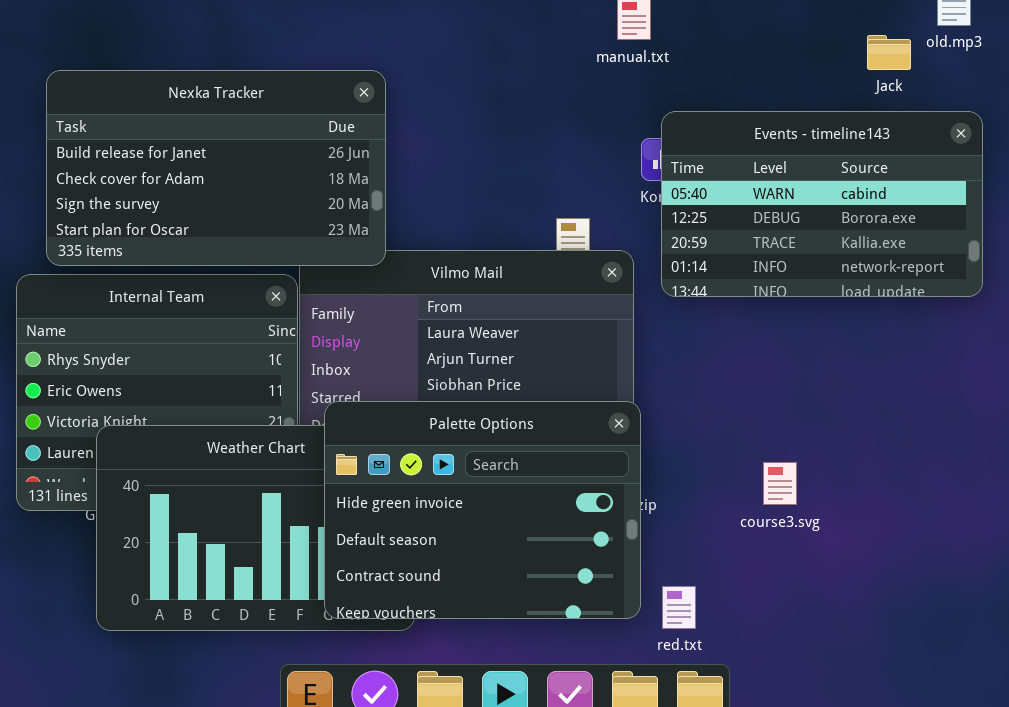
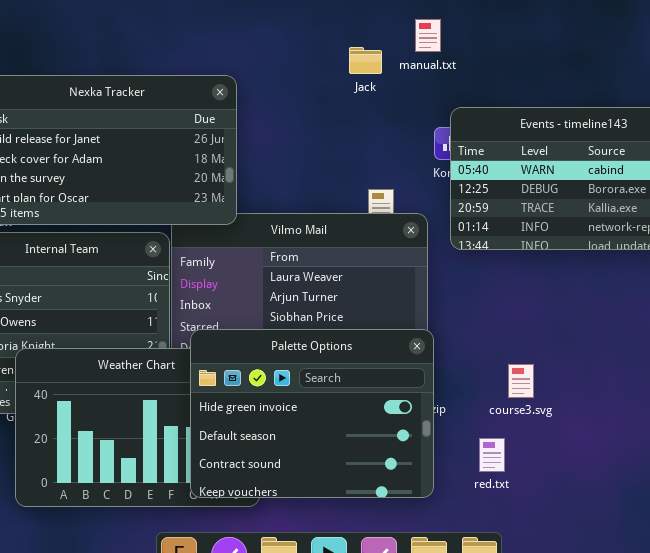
Jack: [867,35,911,70] -> [349,47,382,74], moved
course3.svg: [763,462,797,505] -> [508,364,534,398], moved
red.txt: [662,586,696,629] -> [479,438,505,472], moved

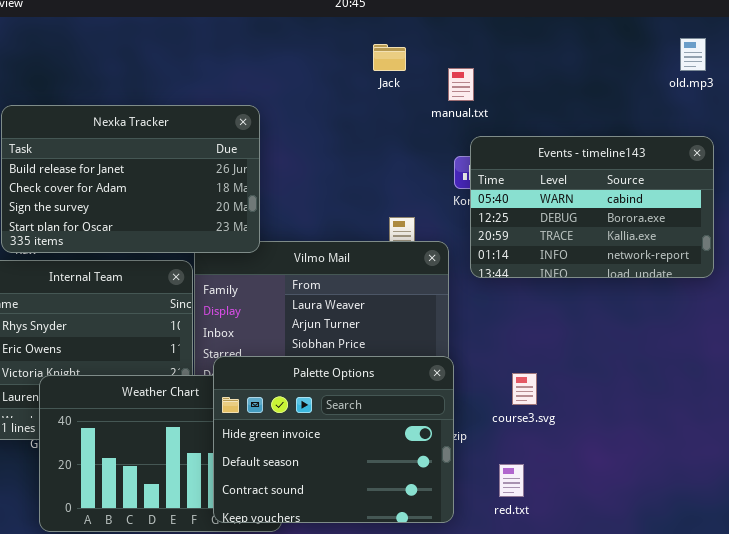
manual.txt: [415,19,441,52] -> [448,68,474,101], moved
Jack: [349,47,382,74] -> [373,44,406,71], moved
course3.svg: [508,364,534,398] -> [512,373,537,405], moved

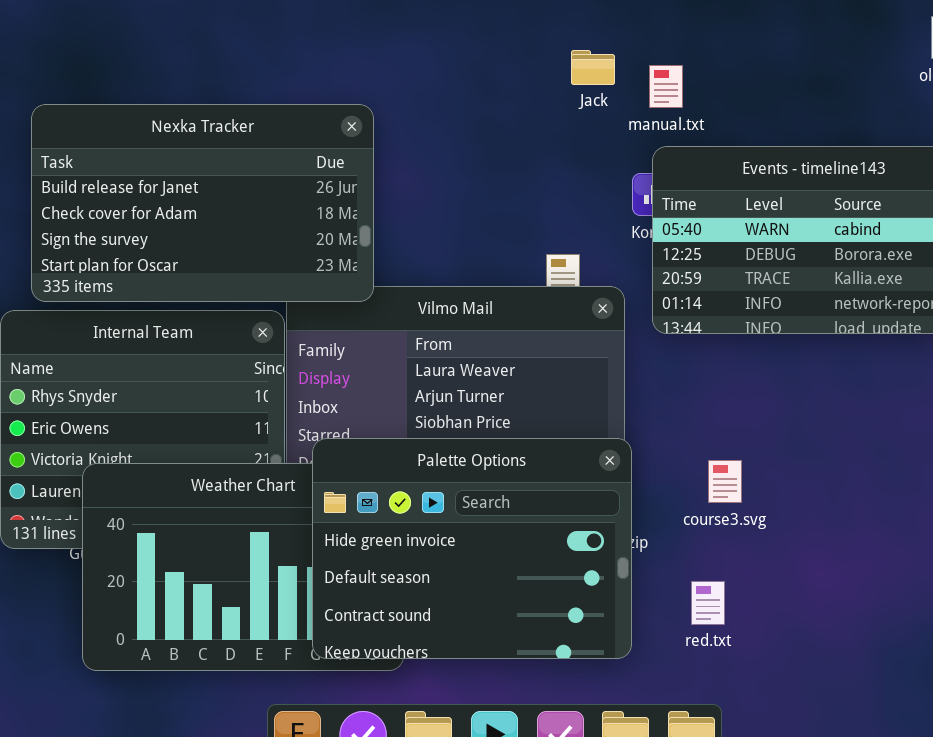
Jack: [373,44,406,71] -> [571,50,615,85], moved
manual.txt: [448,68,474,101] -> [649,65,683,108], moved

